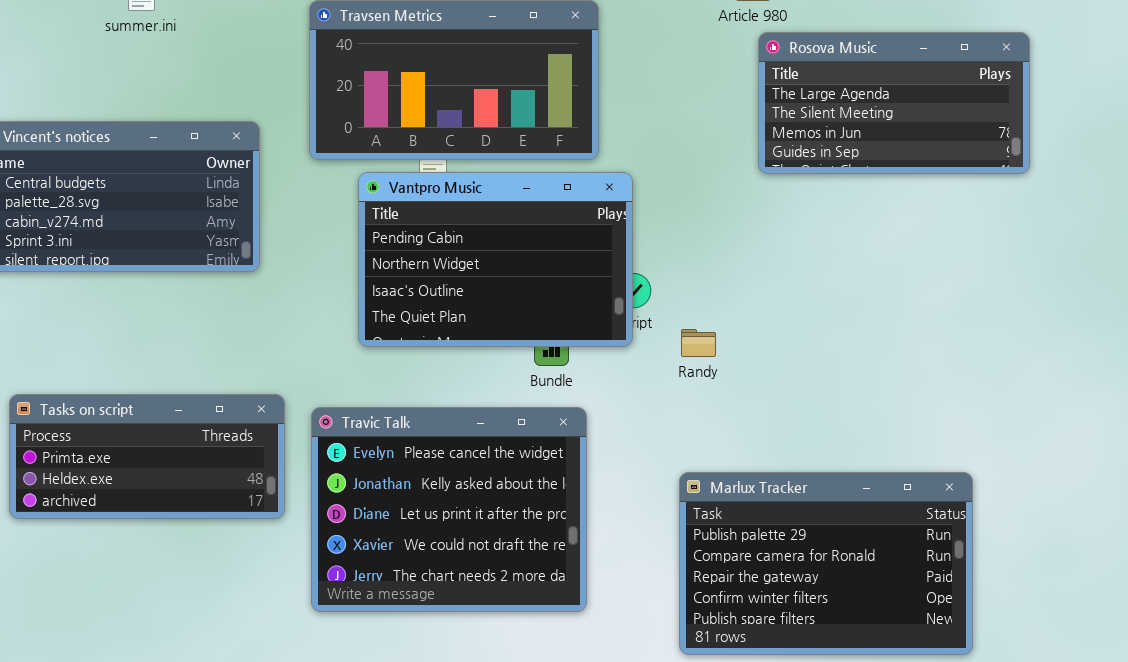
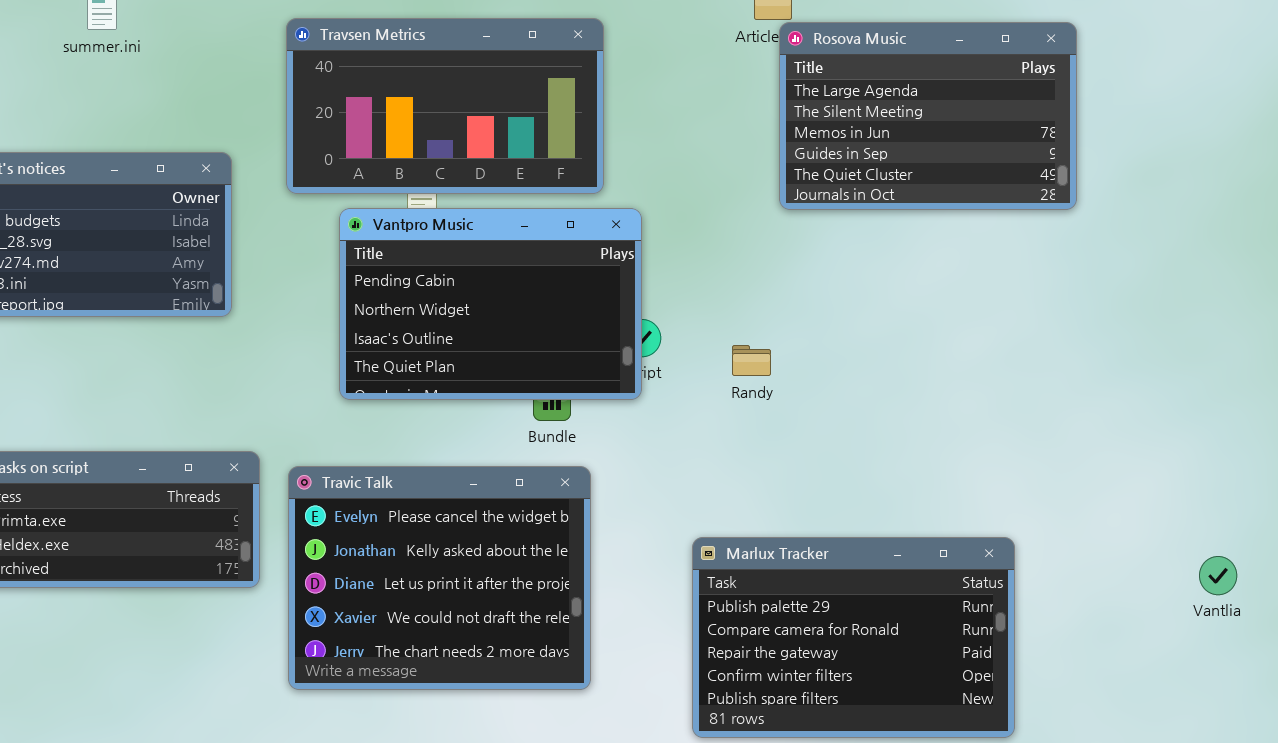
Rosova Music: [758,32,1030,174] -> [779,22,1077,210], resized
Randy: [681,329,716,357] -> [732,345,771,376], moved

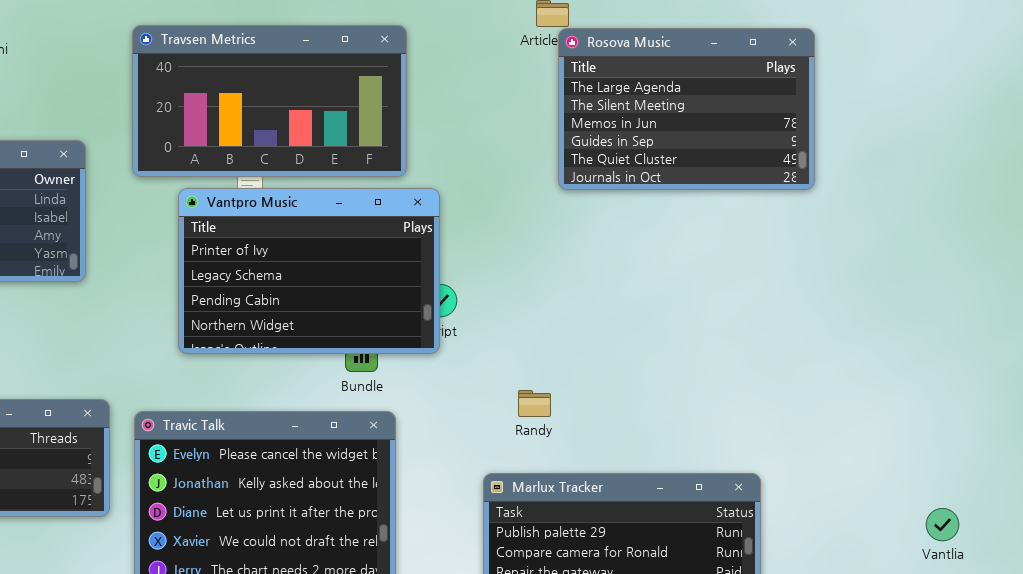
Vantpro Music: [339,208,642,400] -> [178,188,440,354], scrolled up 2 rows
Randy: [732,345,771,376] -> [518,390,551,417], moved
Vantlia: [1199,556,1237,595] -> [926,508,959,541], moved

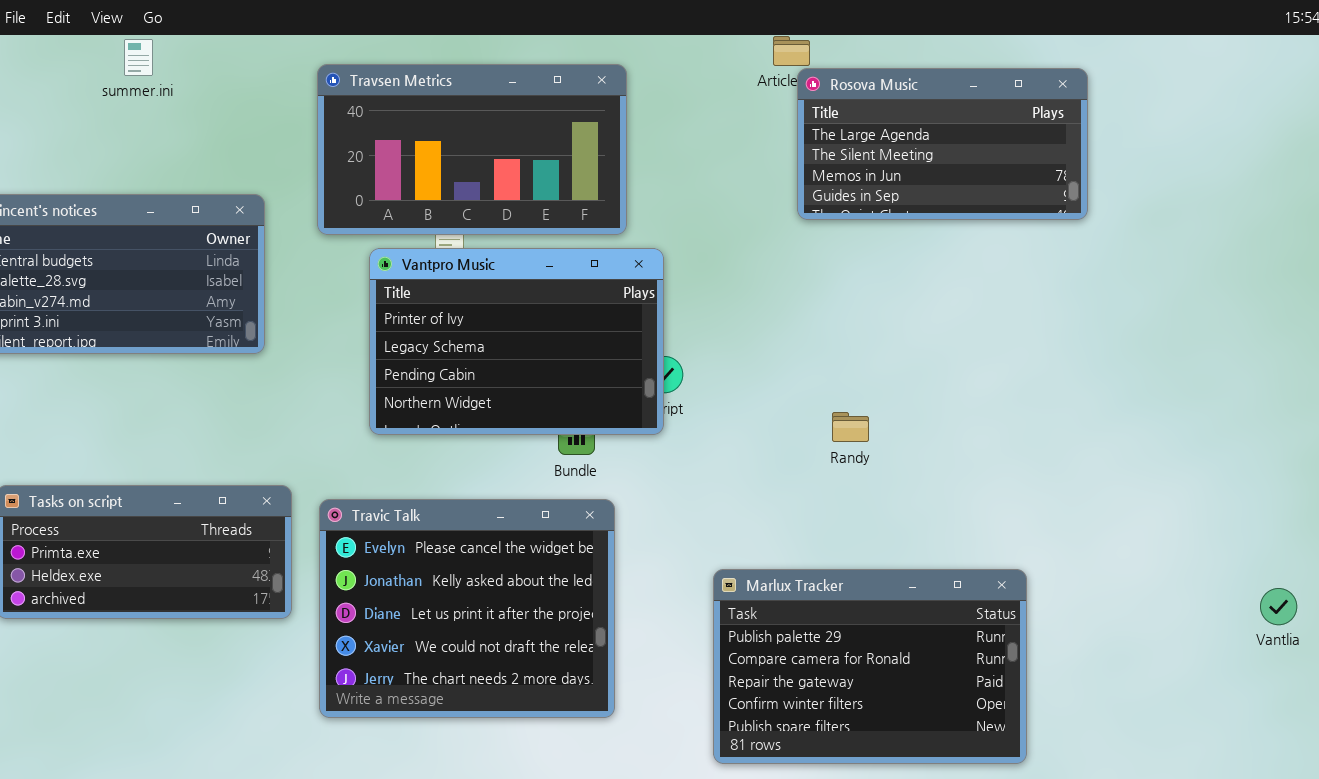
Rosova Music: [558,28,815,190] -> [797,68,1088,220], resized
Randy: [518,390,551,417] -> [832,412,869,442], moved
Vantlia: [926,508,959,541] -> [1260,588,1297,625], moved

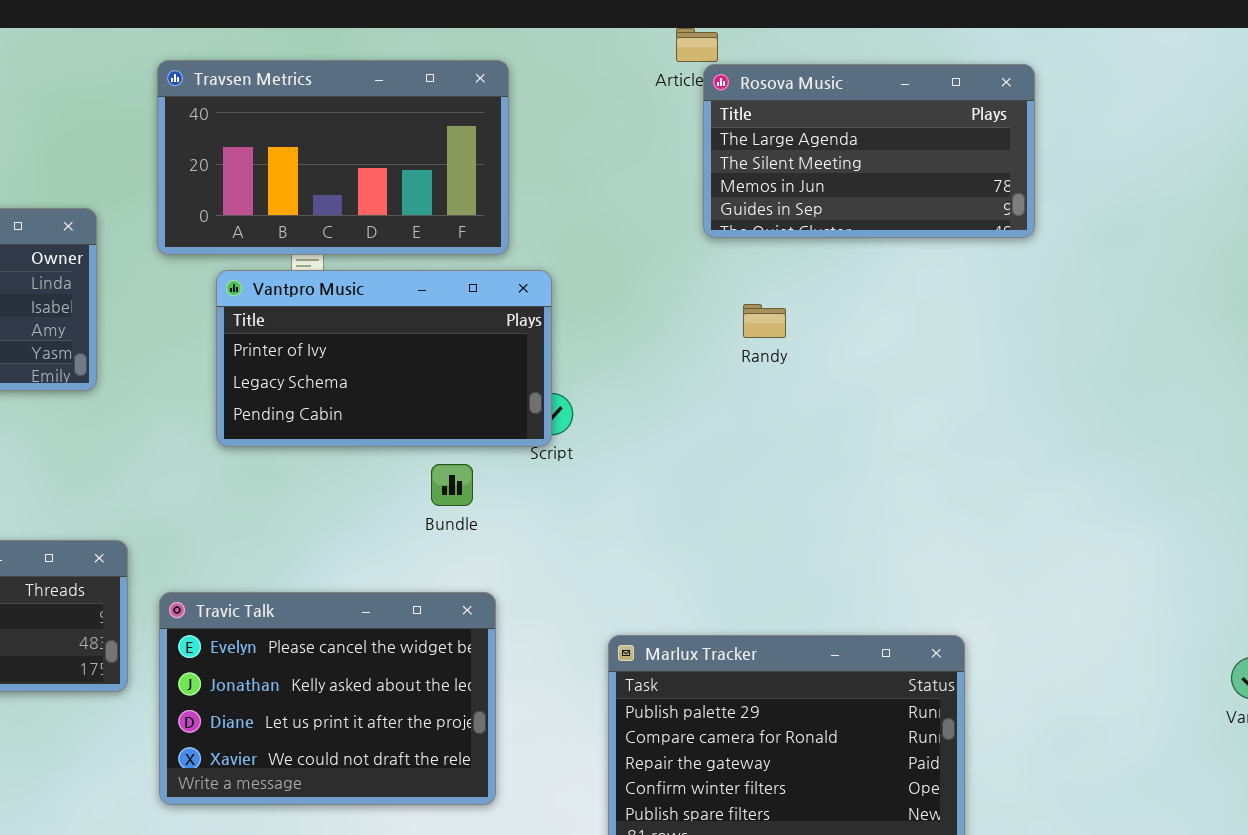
Vantpro Music: [369,248,664,435] -> [216,270,552,447], resized
Randy: [832,412,869,442] -> [743,304,786,338], moved
Travic Talk: [319,499,615,718] -> [159,592,496,805], resized

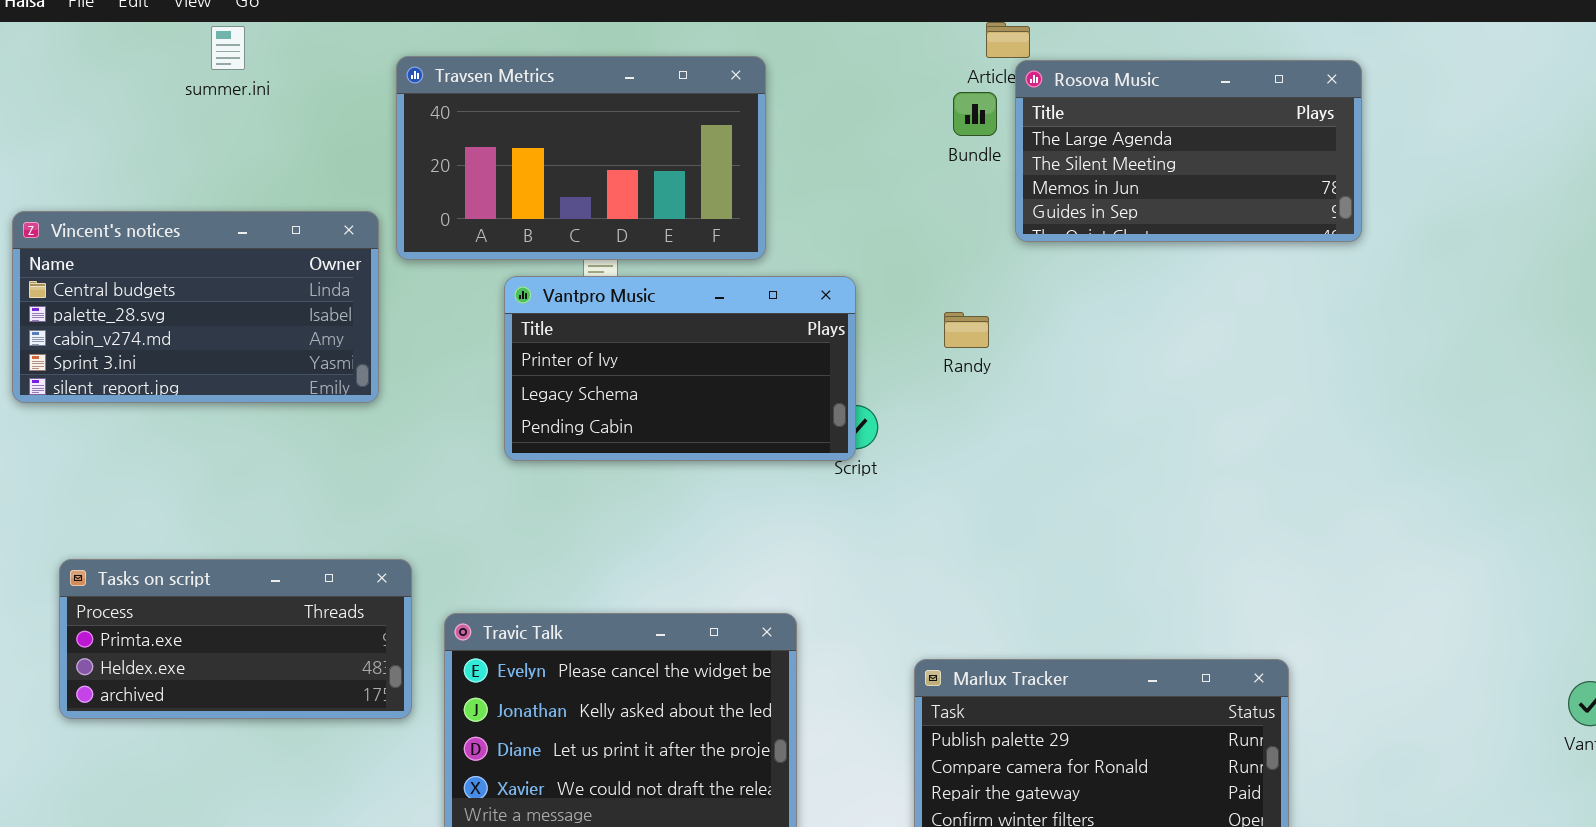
Travsen Metrics: [157,60,509,255] -> [396,56,766,260], moved
Randy: [743,304,786,338] -> [944,312,989,348], moved
Bundle: [431,464,473,506] -> [953,92,997,136], moved

